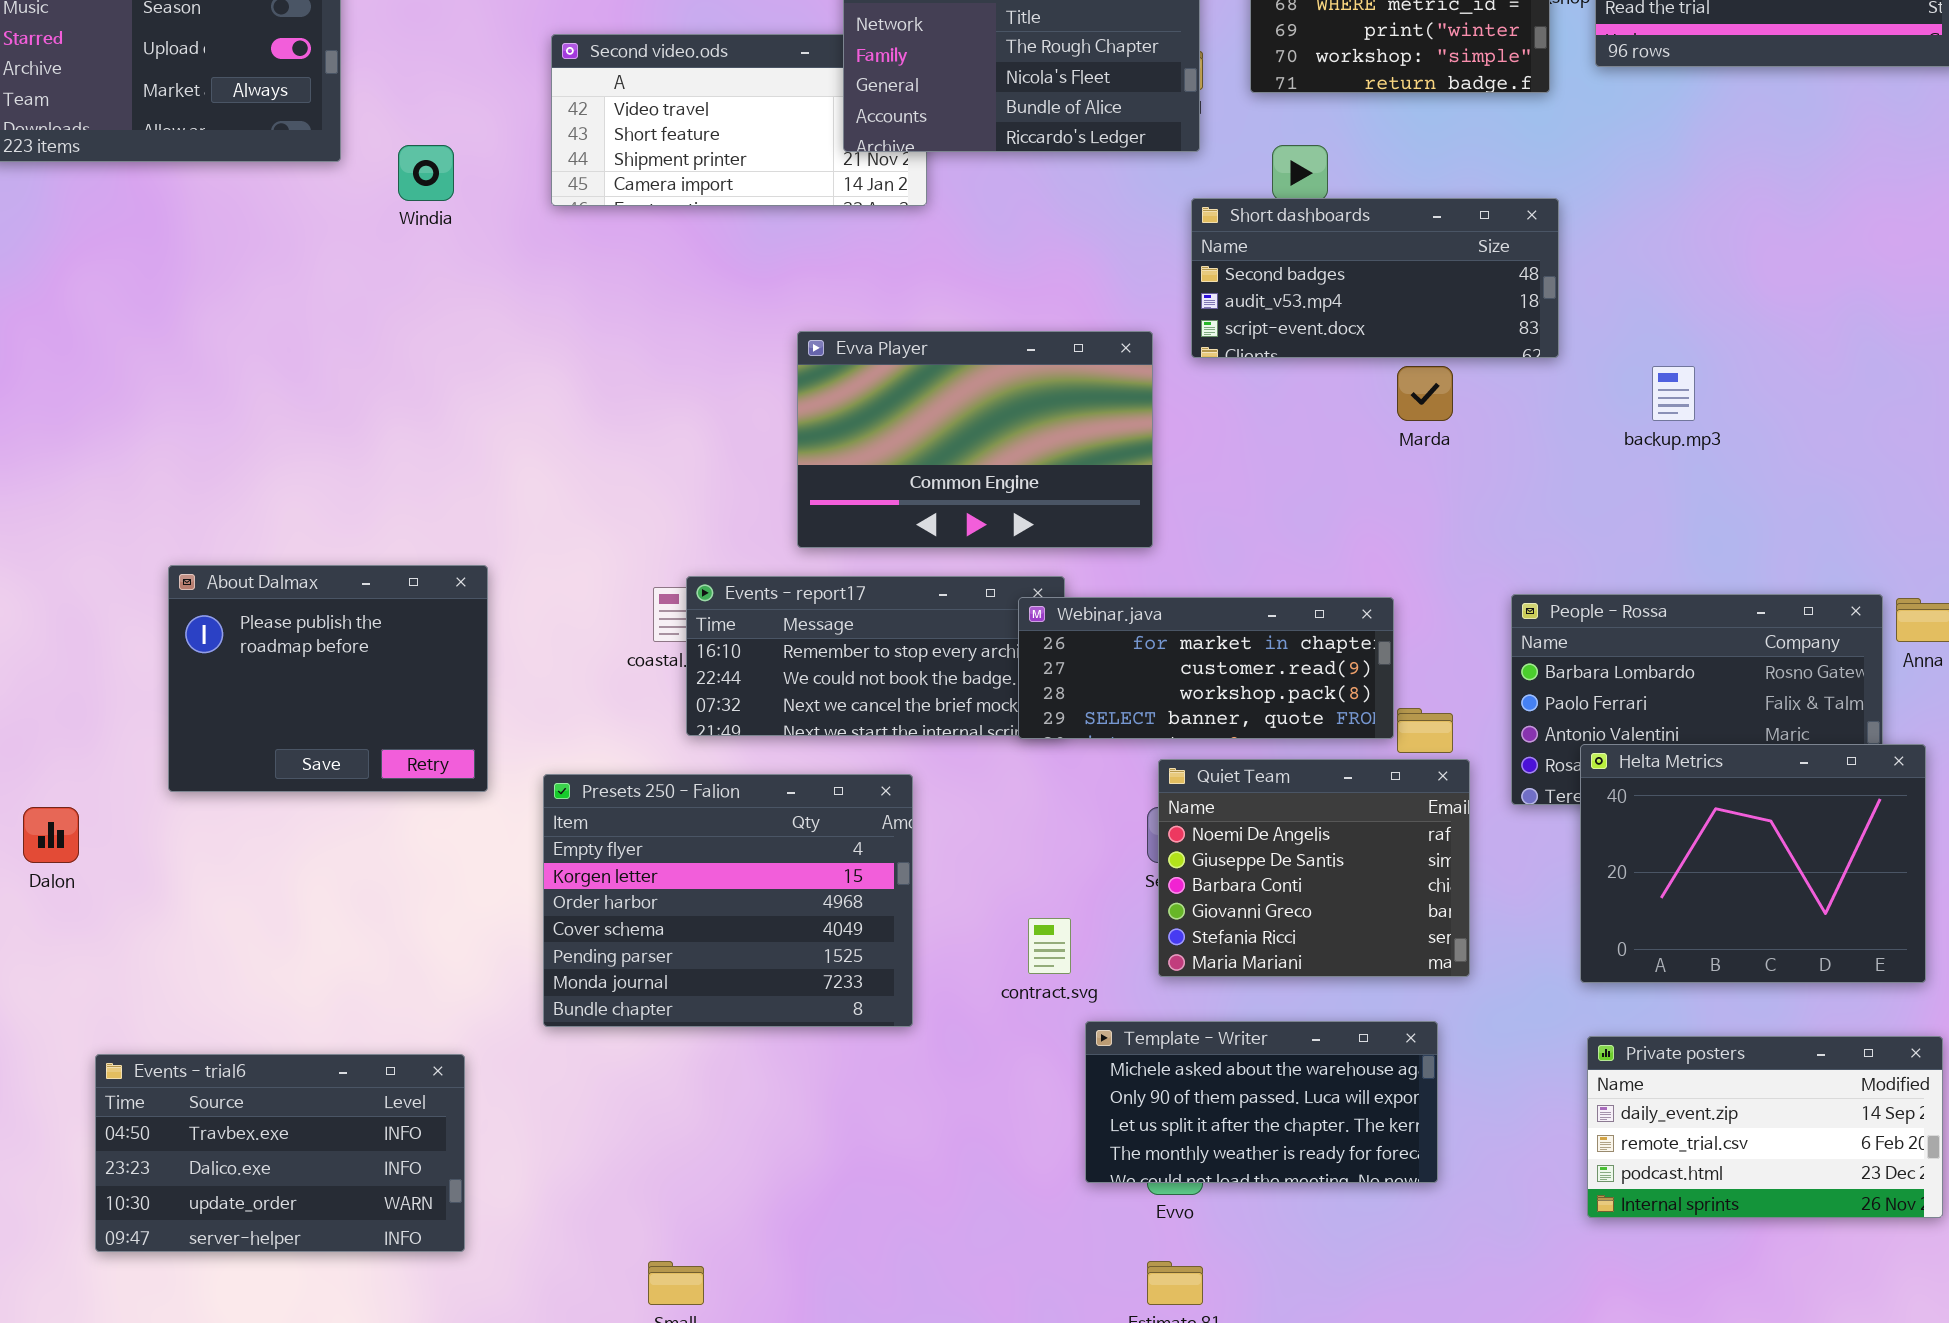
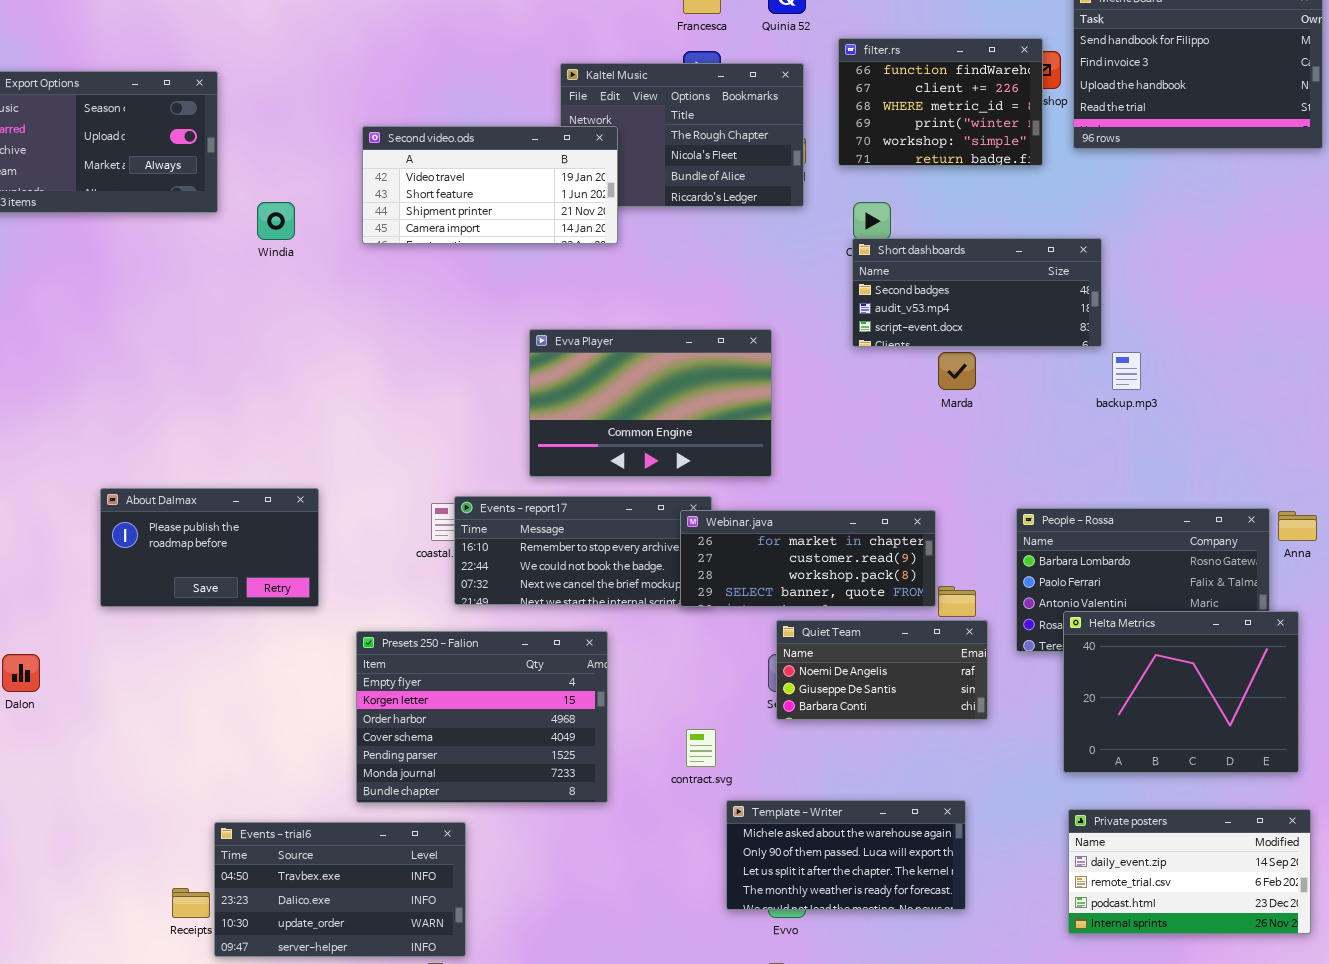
Second video.ods: [551,34,927,206] -> [362,126,618,244], raised
Short dashboards: [1191,198,1559,358] -> [852,238,1102,347], moved
About Dalmax: [168,565,488,792] -> [100,488,319,607], resized
Quiet Team: [1158,759,1470,977] -> [776,620,988,720], resized
Events - trial6: [95,1054,465,1252] -> [214,822,466,957], moved

